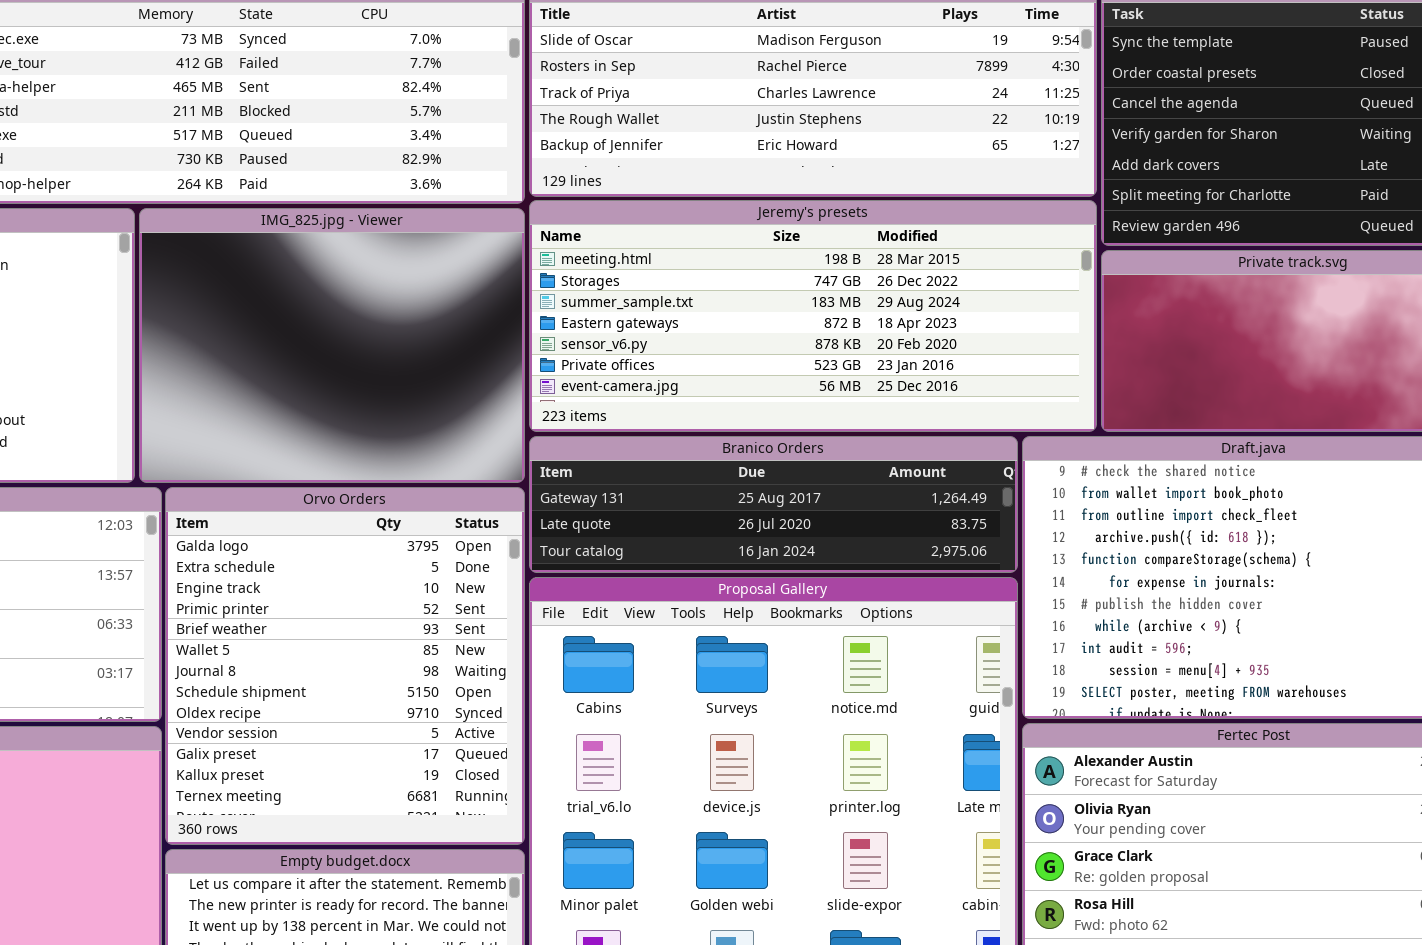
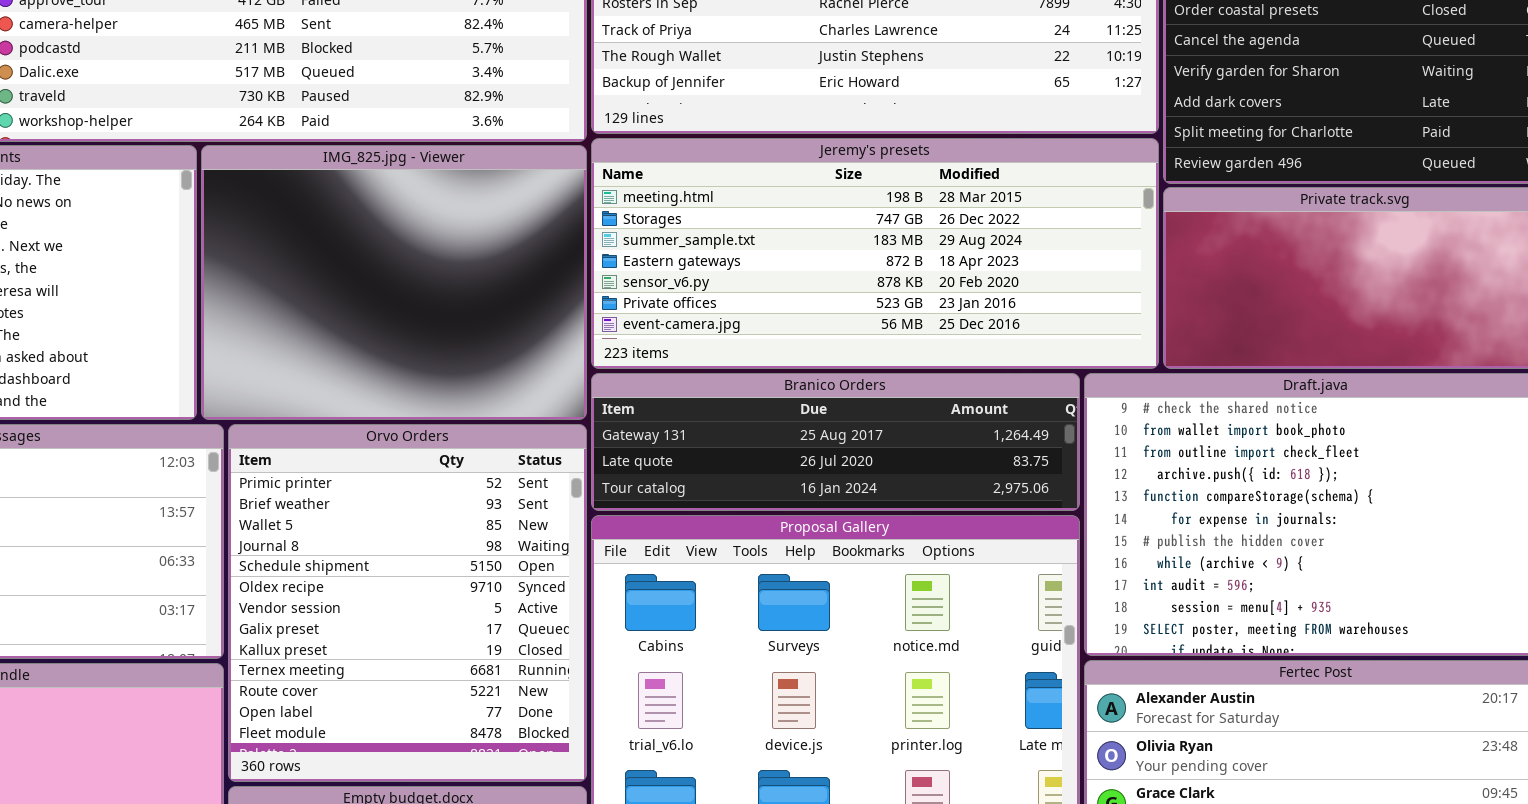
Orvo Orders: [165,487,525,845] -> [228,424,587,782], scrolled down 3 rows

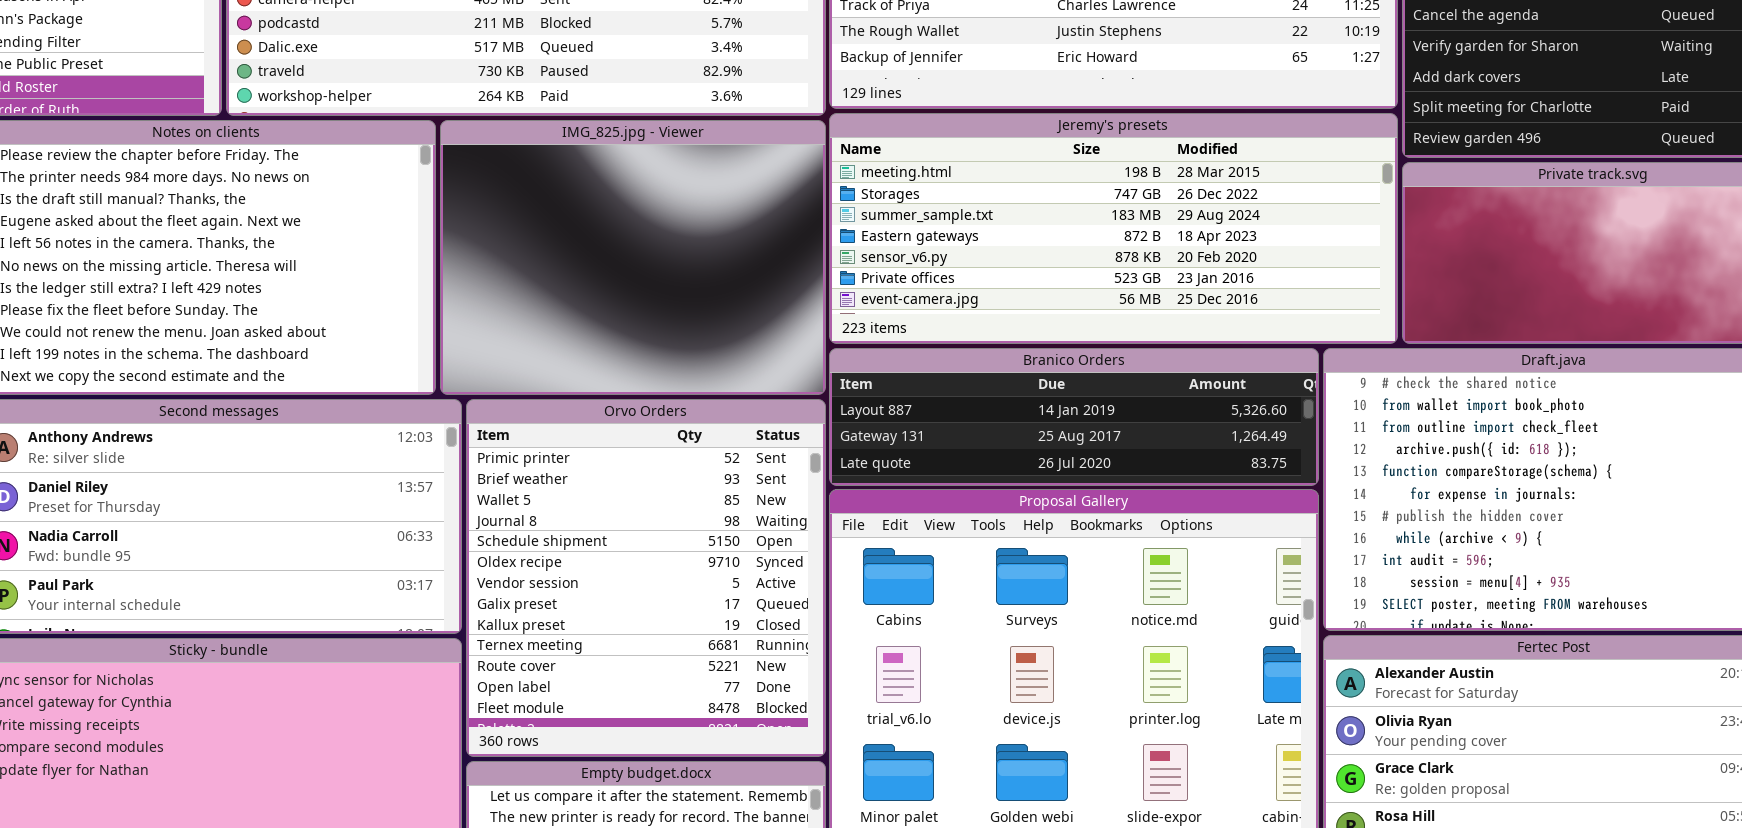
Branico Orders: [591,373,1080,511] -> [829,348,1319,486], scrolled up 1 row

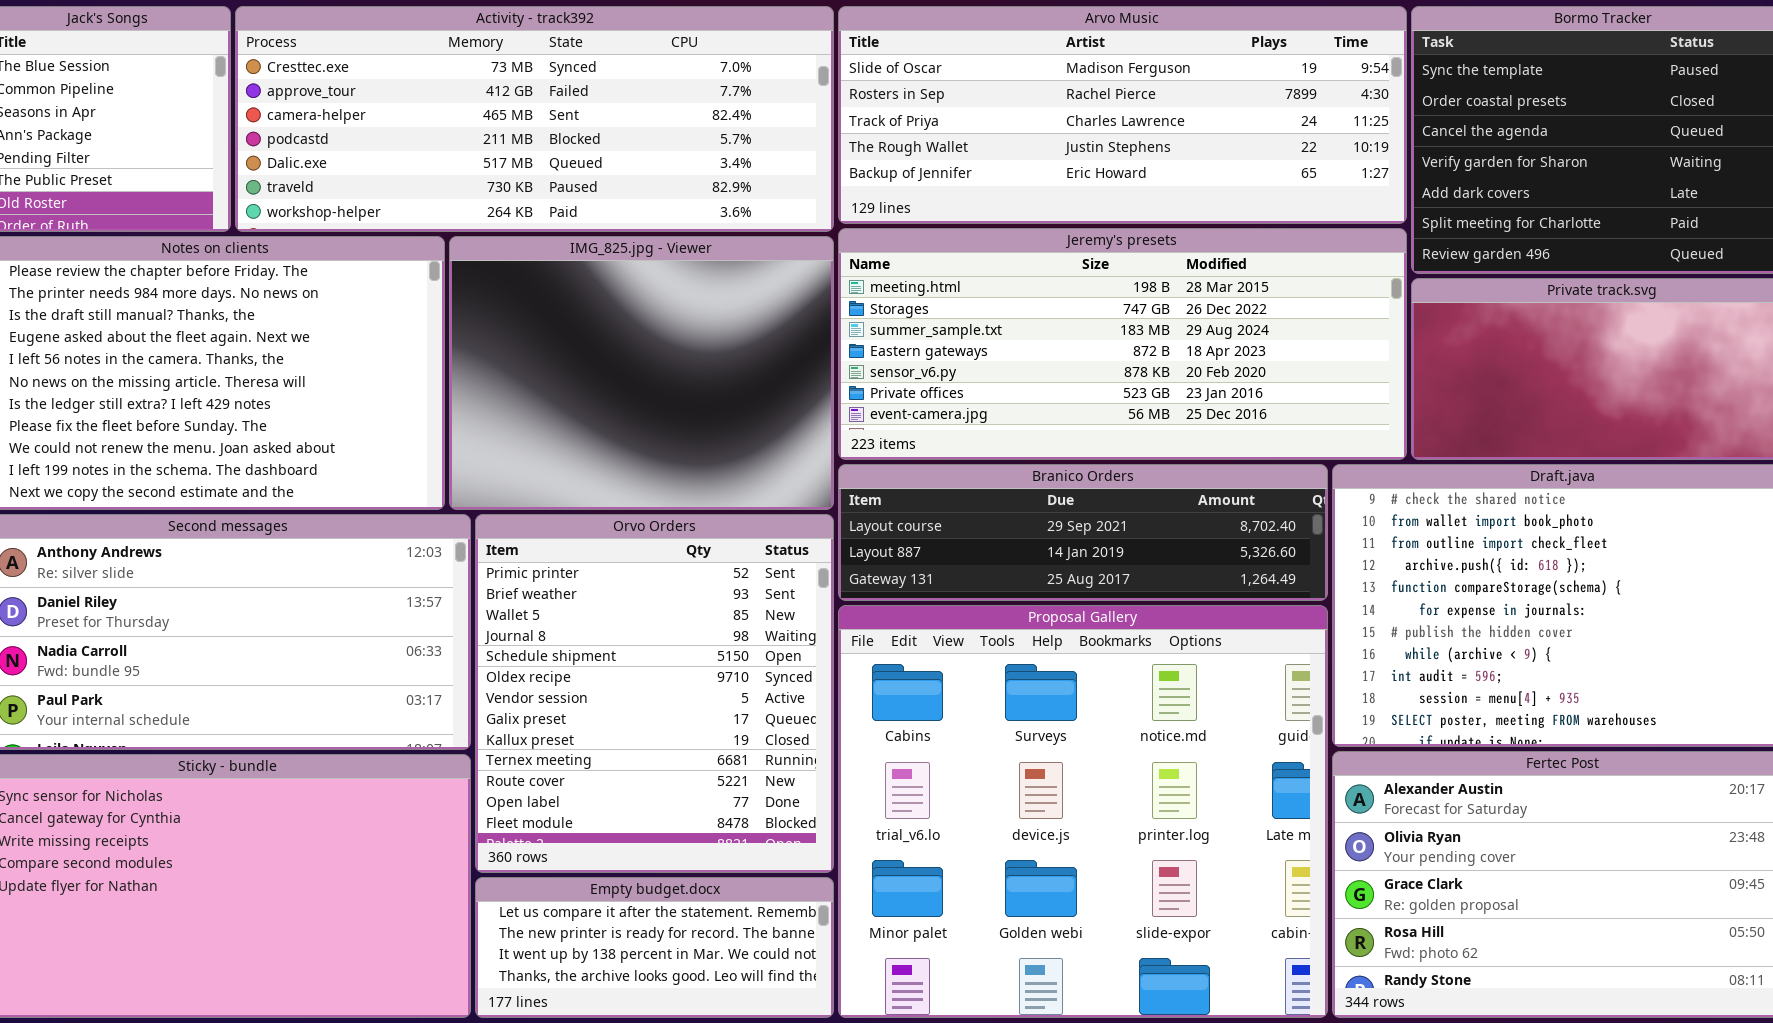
Branico Orders: [829,348,1319,486] -> [838,464,1328,601], scrolled up 1 row

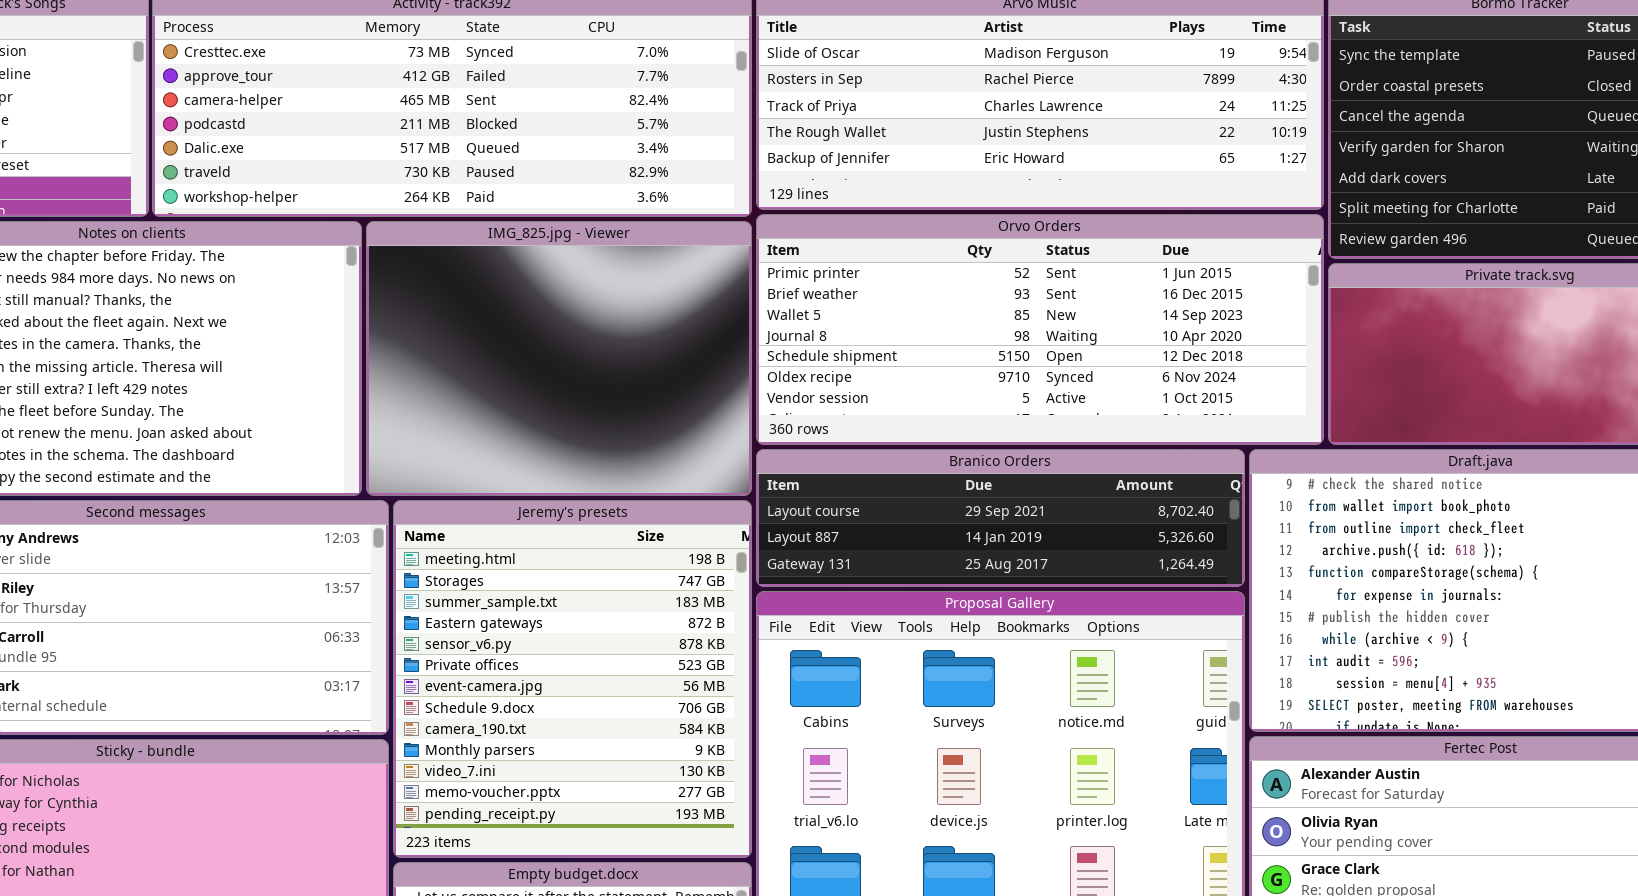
Jeremy's presets: [838,228,1407,460] -> [393,500,752,858], moved, resized
Orvo Orders: [475,514,834,873] -> [756,214,1324,445], moved, resized

